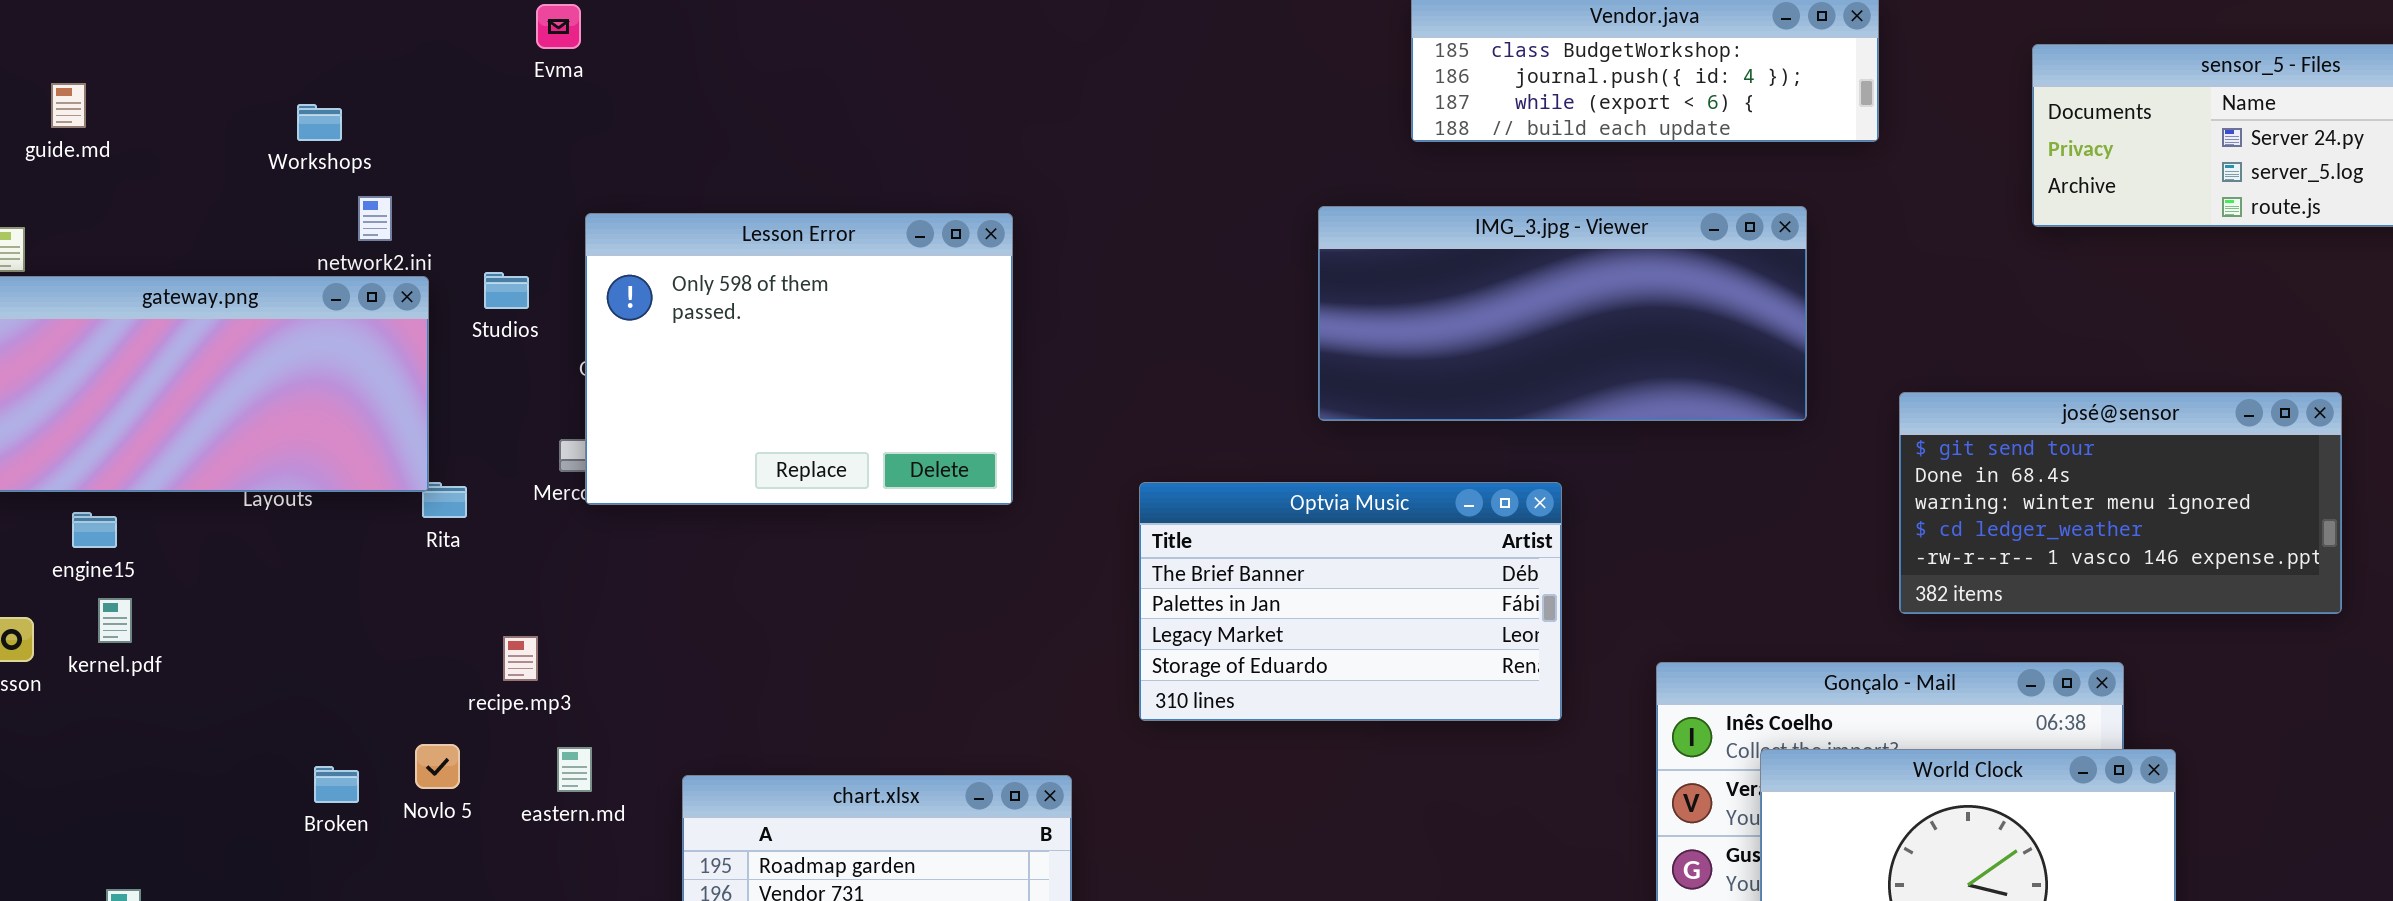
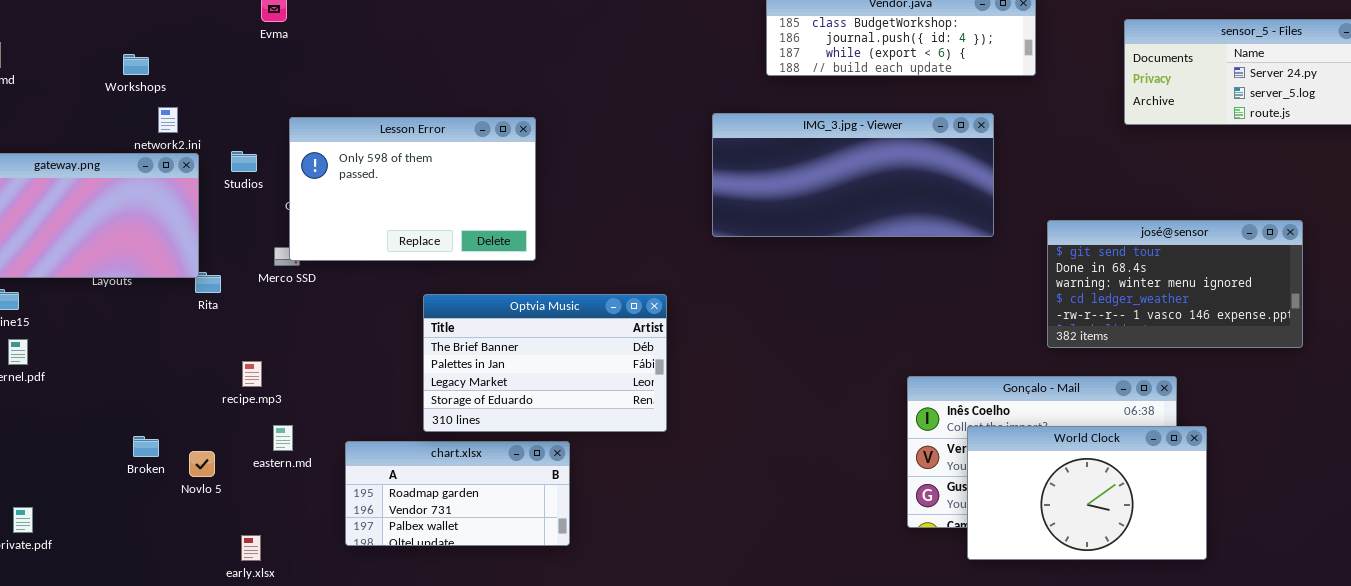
Lesson Error: [585,213,1013,505] -> [289,117,536,261], resized
Optvia Music: [1139,482,1562,721] -> [423,294,667,432], moved
Novlo 5: [415,744,460,789] -> [189,451,215,477], moved

